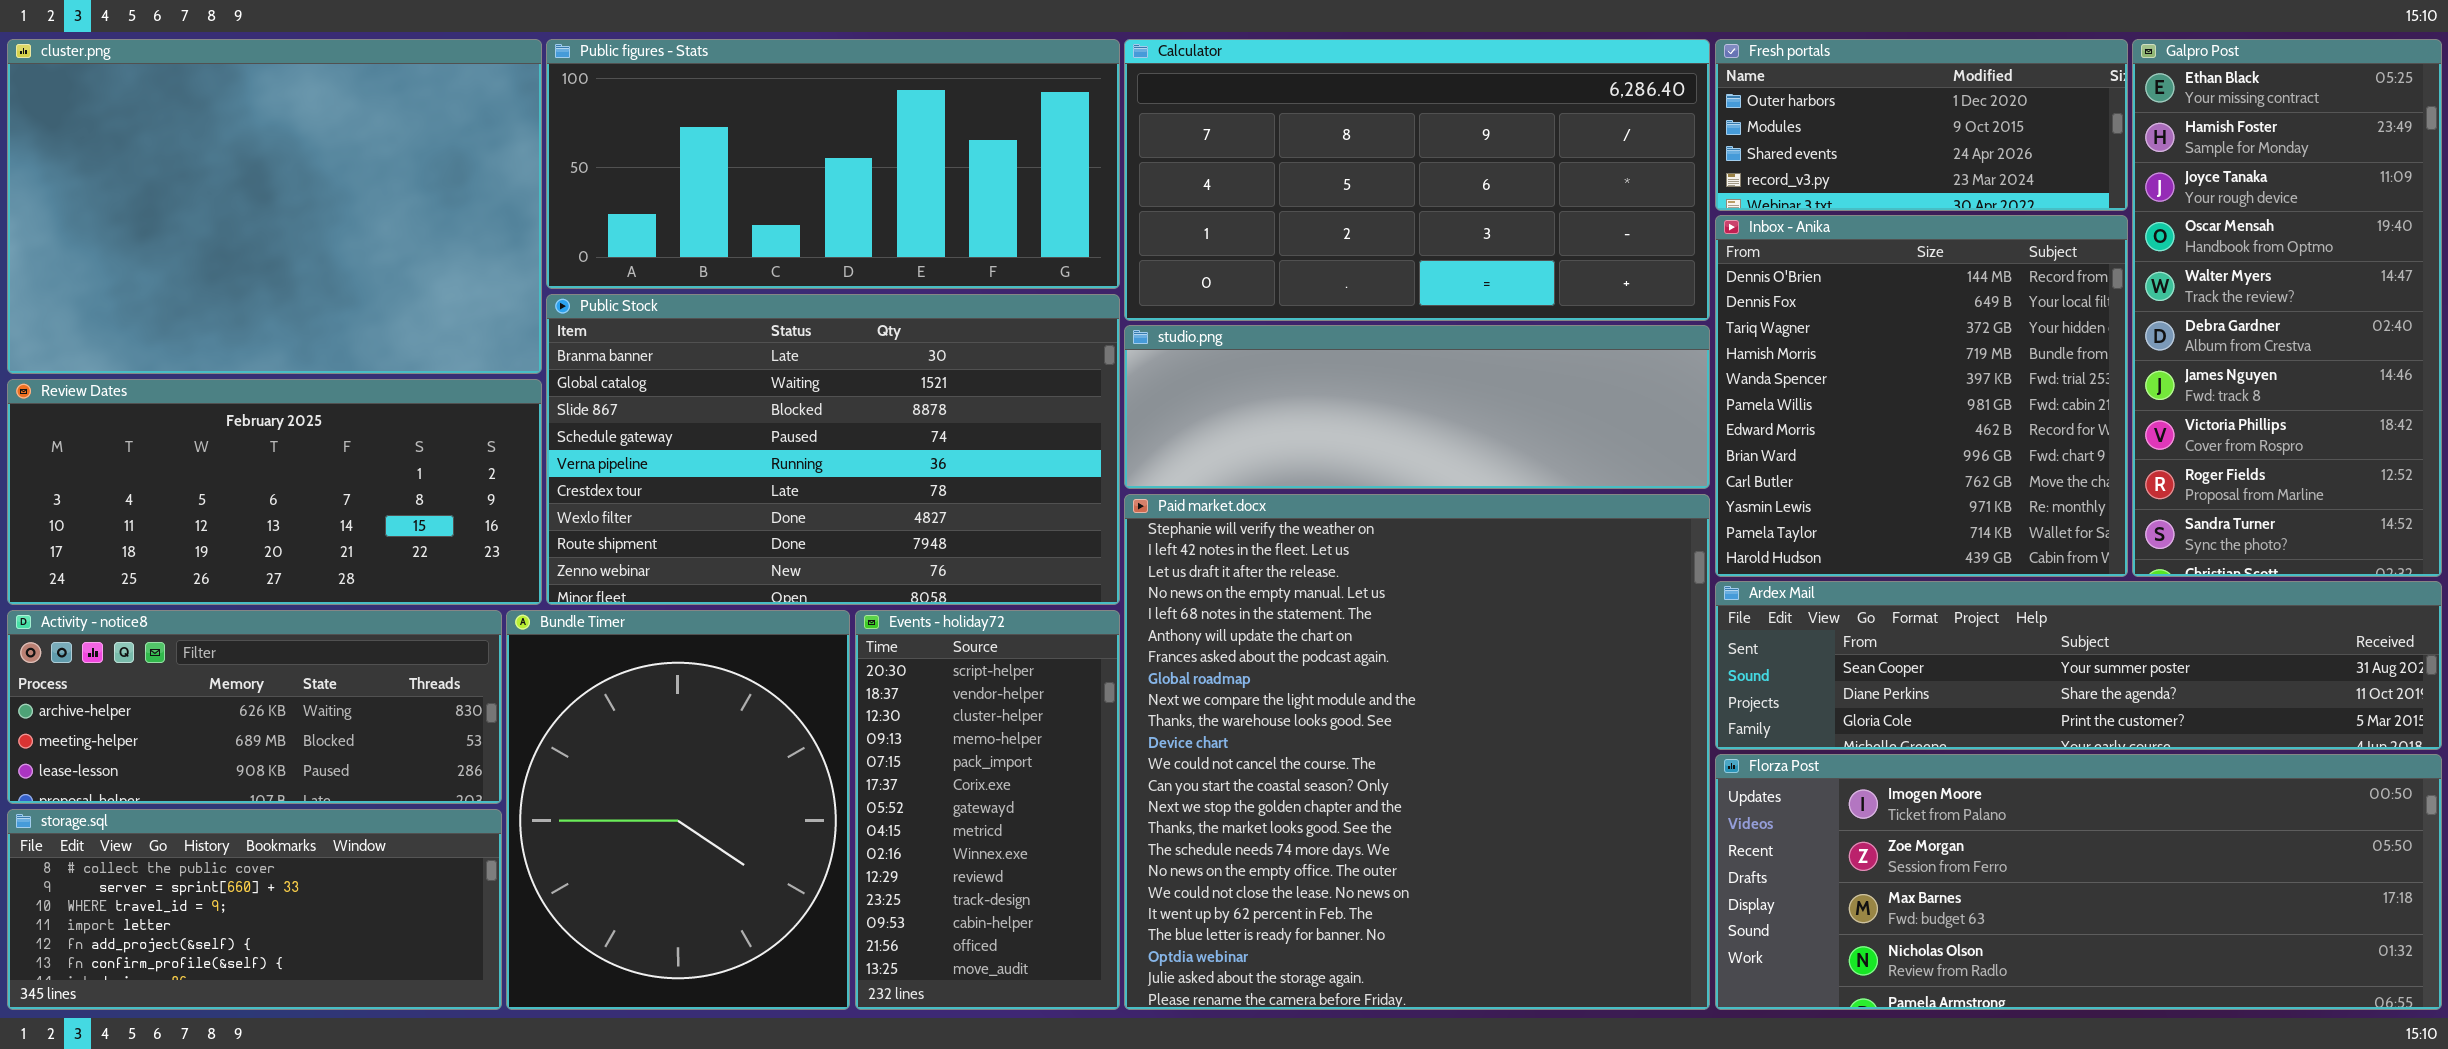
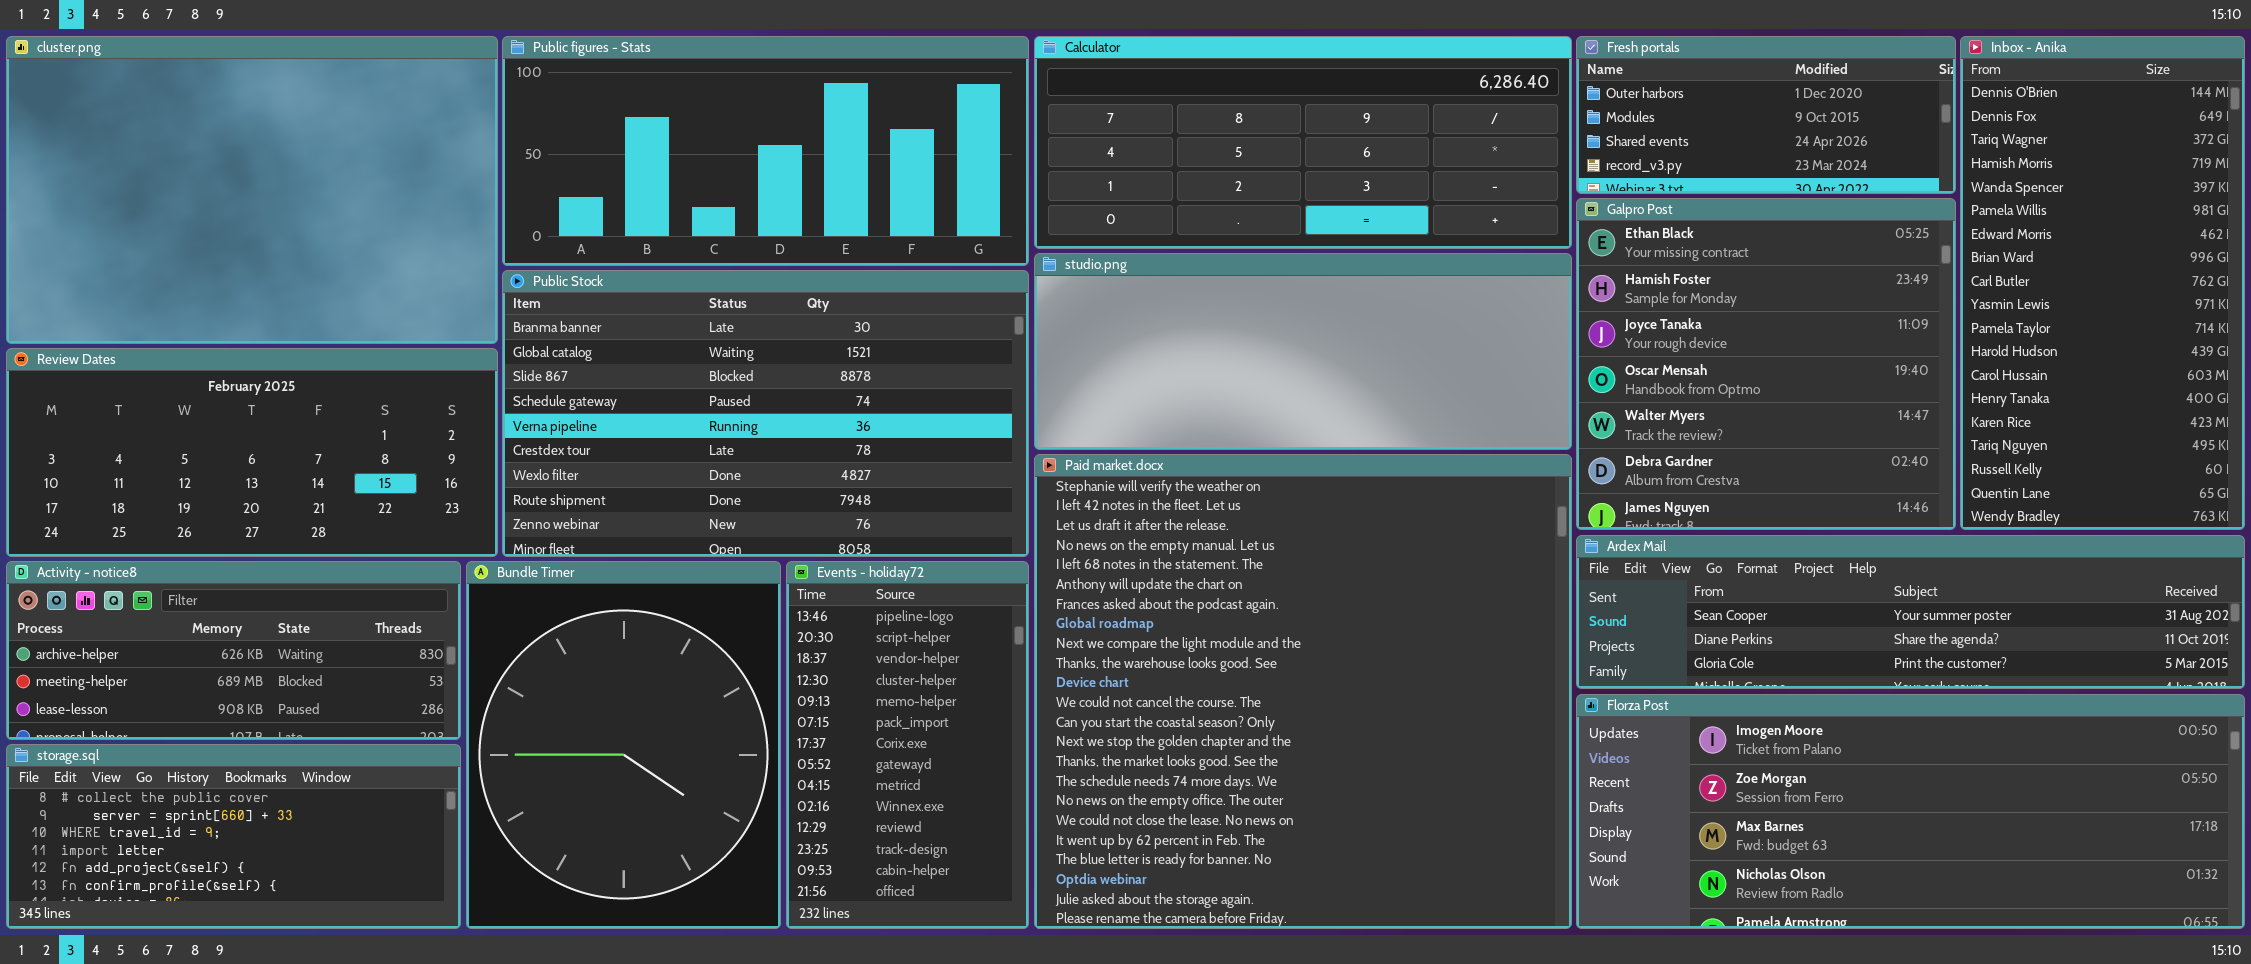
Calculator: [1124,39,1710,321] -> [1034,36,1572,249], resized
Galpro Post: [2132,39,2442,577] -> [1576,198,1956,530], moved, resized
Inbox - Anika: [1715,215,2128,577] -> [1960,36,2245,530], moved, resized
studio.png: [1124,325,1710,489] -> [1034,253,1572,450], resized
Events - holiday72: [855,610,1120,1010] -> [786,561,1029,929], scrolled up 1 row

